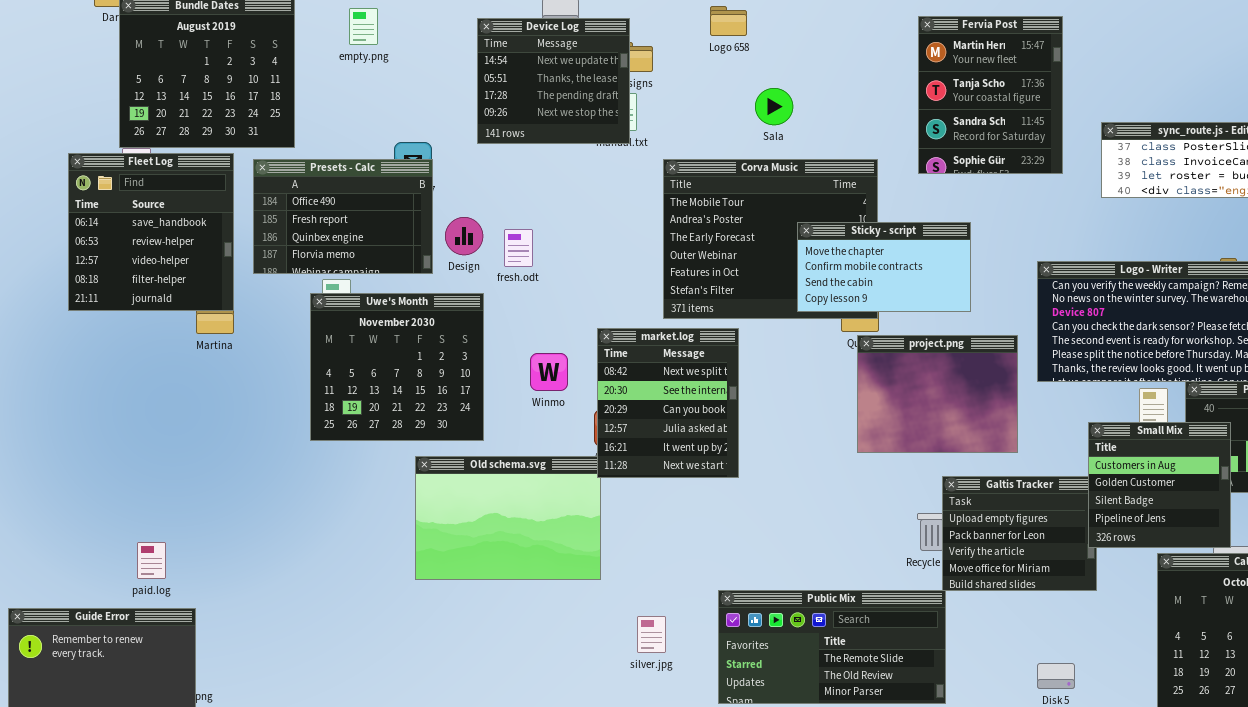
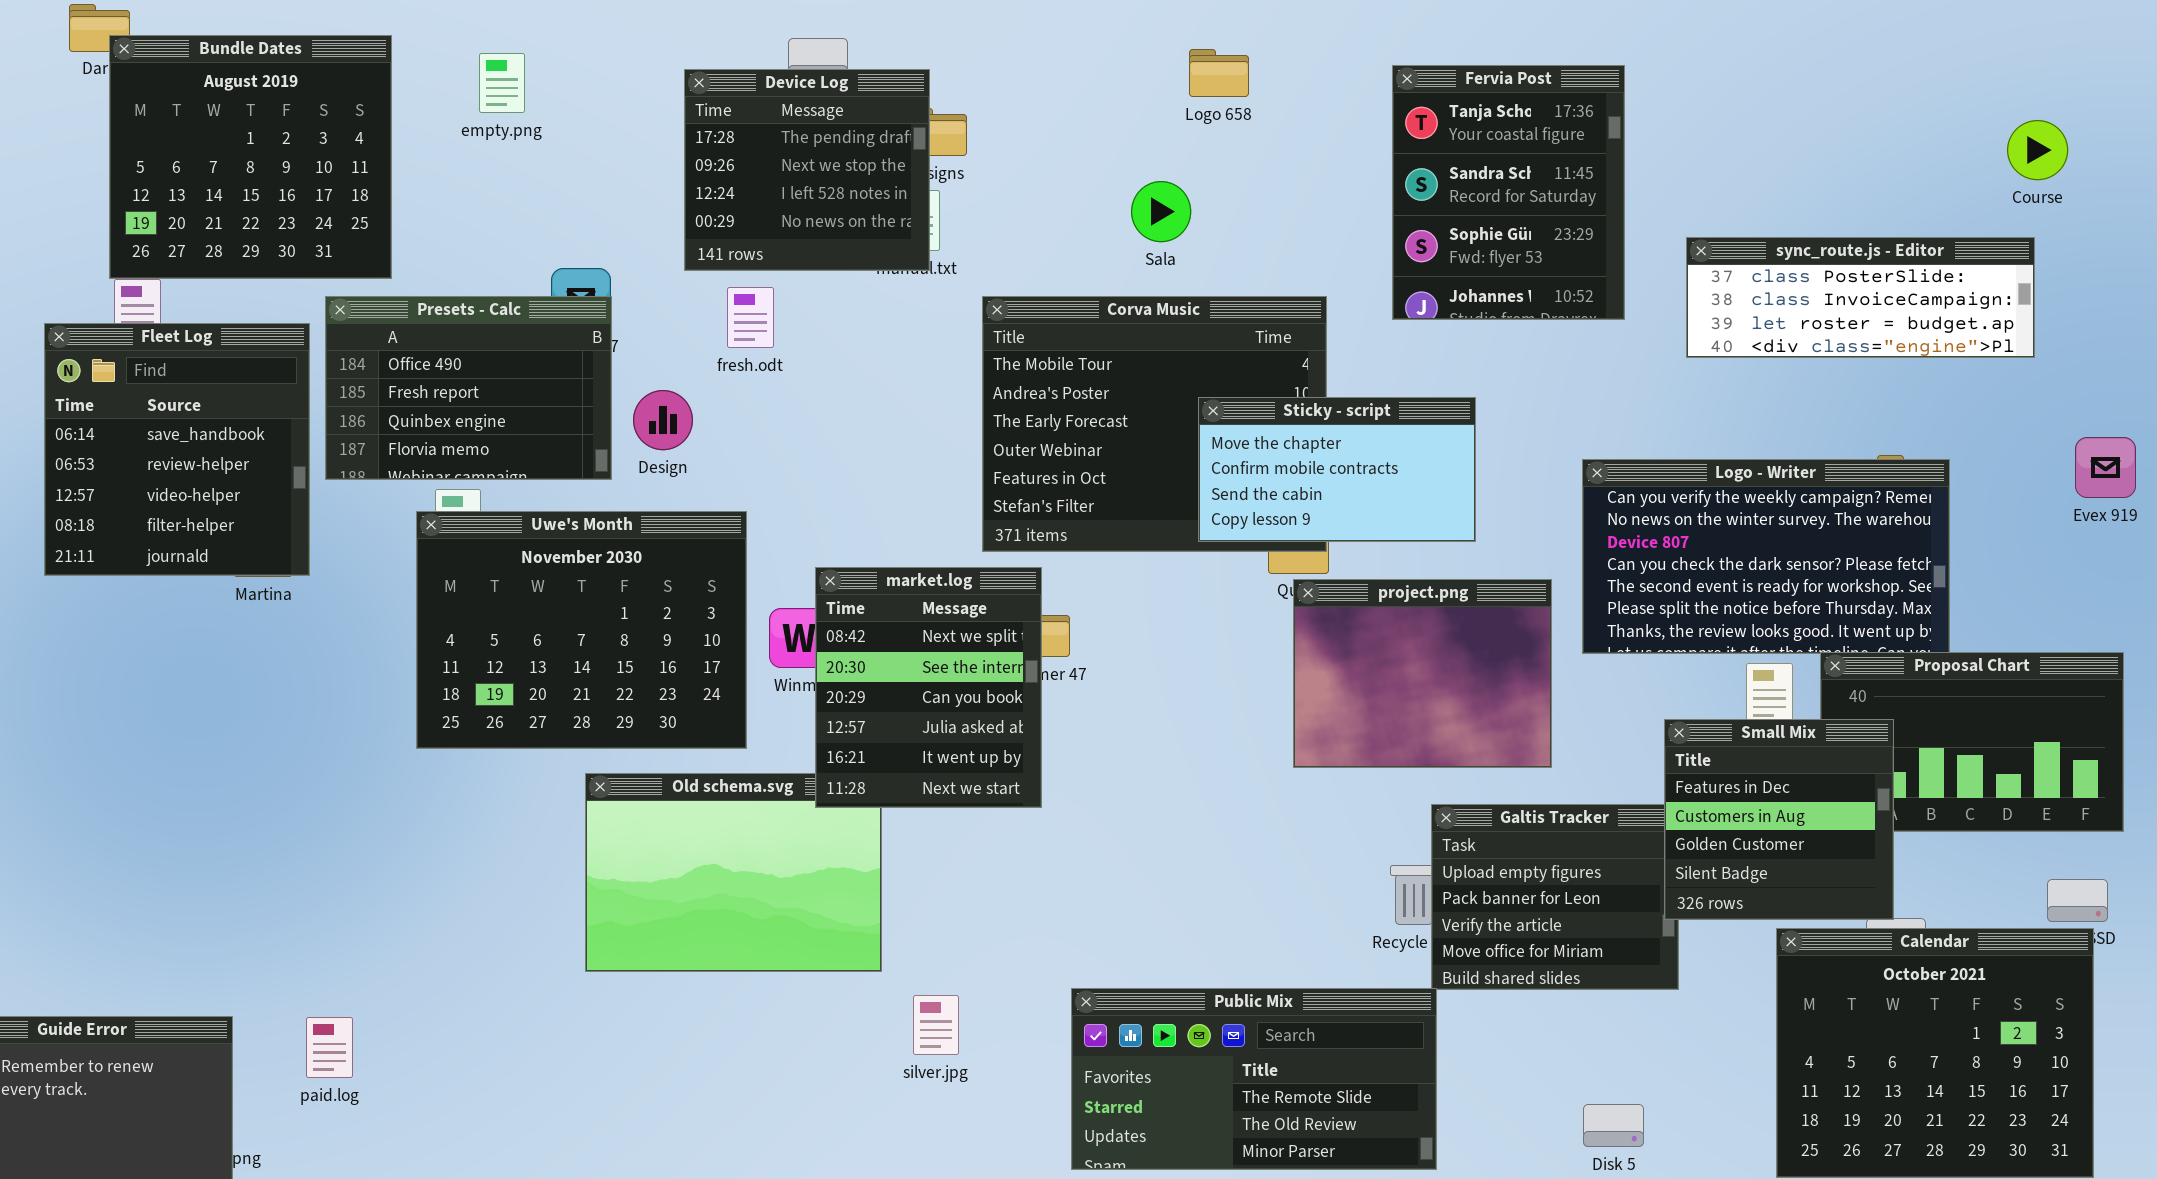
Logo 658: [710,6,747,36] -> [1189,49,1249,97], moved
Fervia Post: [918,16,1063,174] -> [1392,65,1625,320], scrolled down 1 row
Device Log: [477,18,630,144] -> [684,69,930,271], scrolled down 2 rows
Fleet Log: [68,153,234,311] -> [44,323,310,576], moved
fresh.odt: [504,229,533,267] -> [727,287,774,348], moved
Uwe's Month: [310,293,484,441] -> [416,511,747,749], resized
market.log: [597,328,739,478] -> [815,567,1042,808], moved
Small Mix: [1088,422,1231,548] -> [1664,719,1894,920], scrolled up 1 row
paid.log: [137,542,166,579] -> [306,1017,353,1078], moved
silver.jpg: [637,616,666,653] -> [913,995,959,1055], moved

